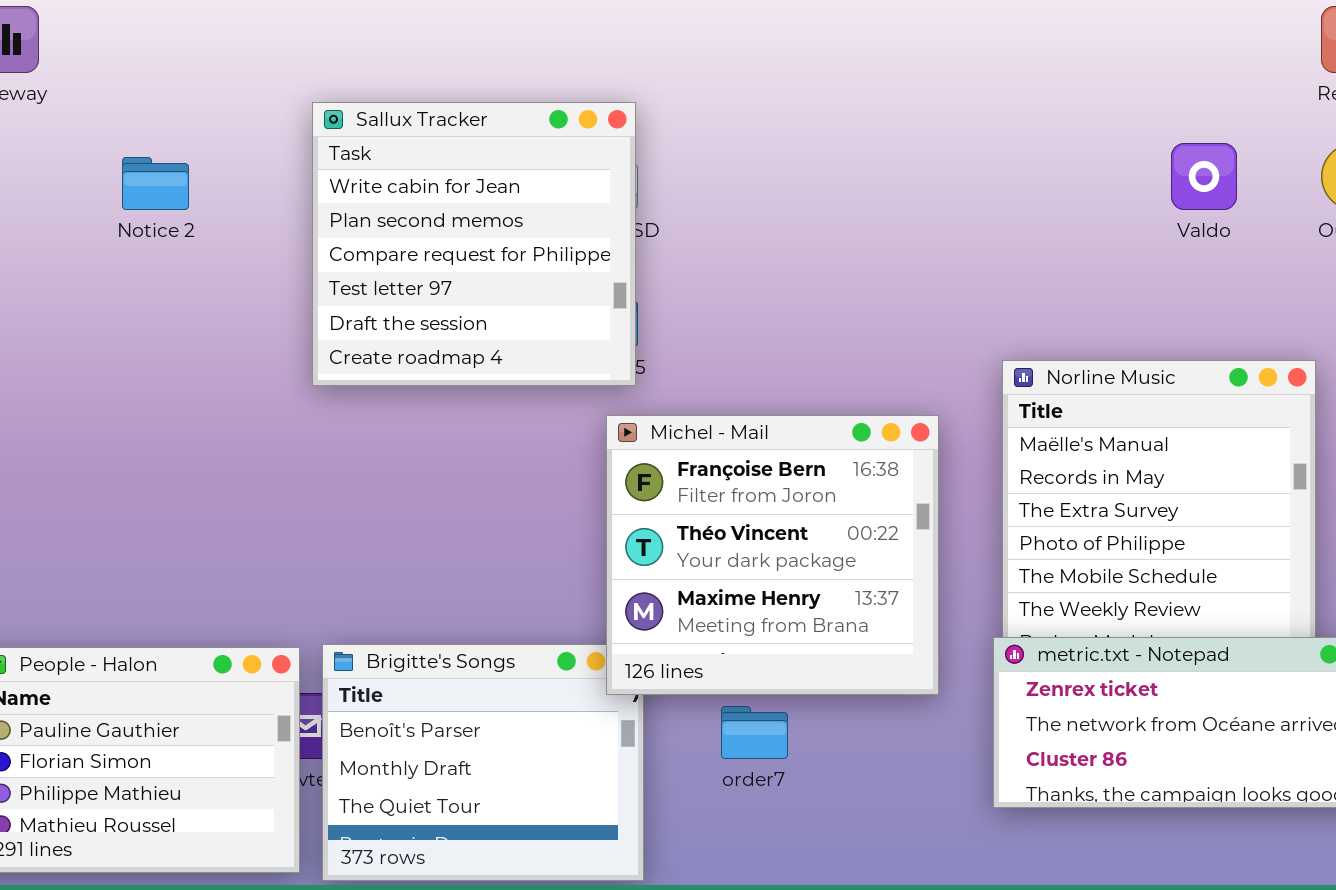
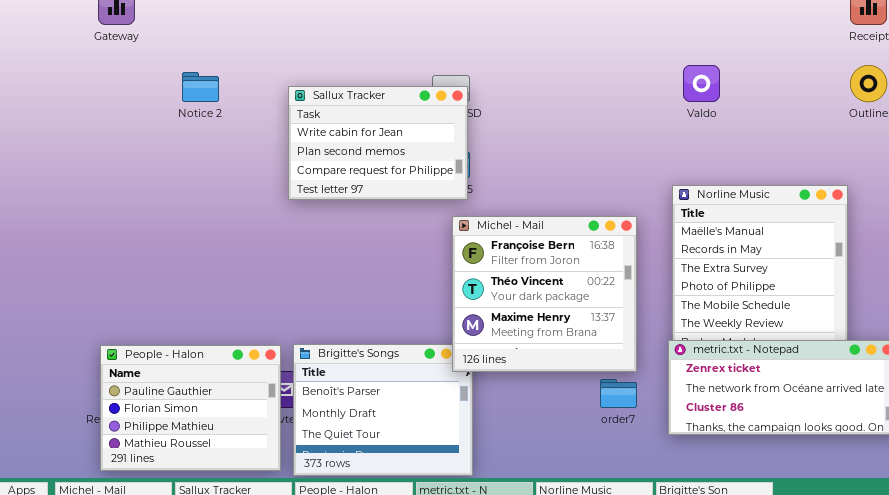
Sallux Tracker: [312,102,636,386] -> [288,86,468,200], resized
Valdo: [1171,143,1237,210] -> [683,65,720,102], moved
order7: [721,706,788,759] -> [600,379,637,408], moved

